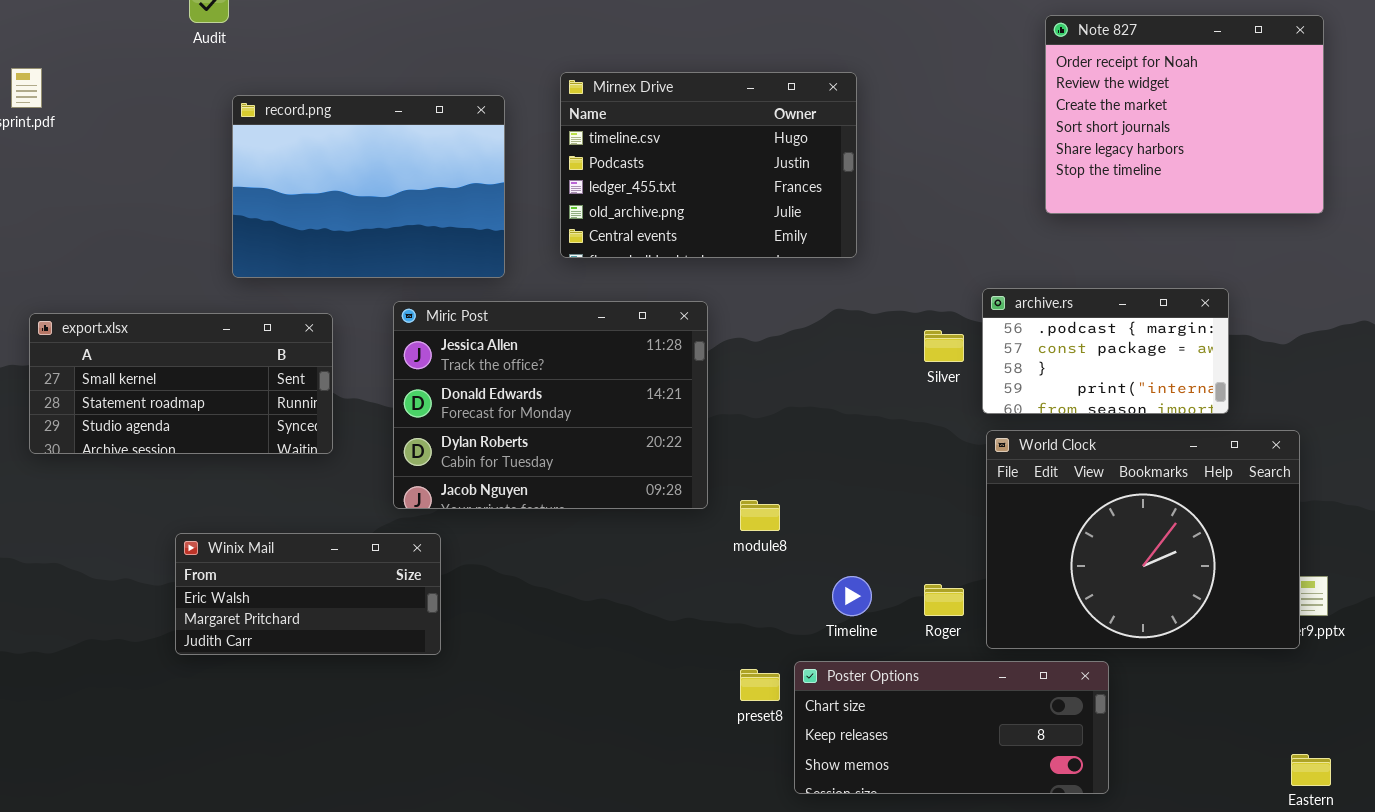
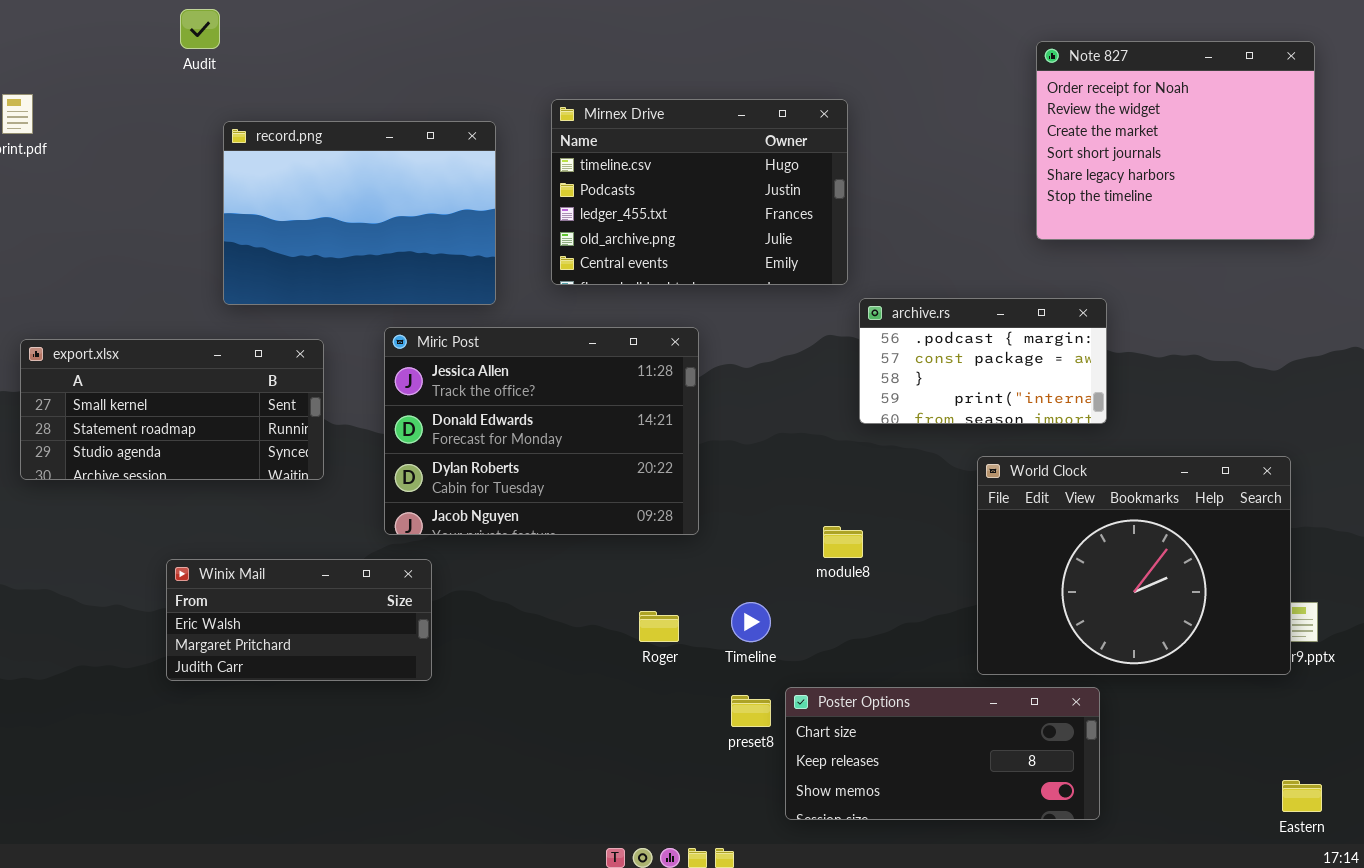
archive.rs: [982,288,1229,414] -> [859,298,1107,424], moved
module8: [740,500,780,531] -> [823,526,863,558], moved
Timeline: [832,576,872,616] -> [731,602,771,642], moved
Roger: [924,584,964,616] -> [639,611,679,642], moved

